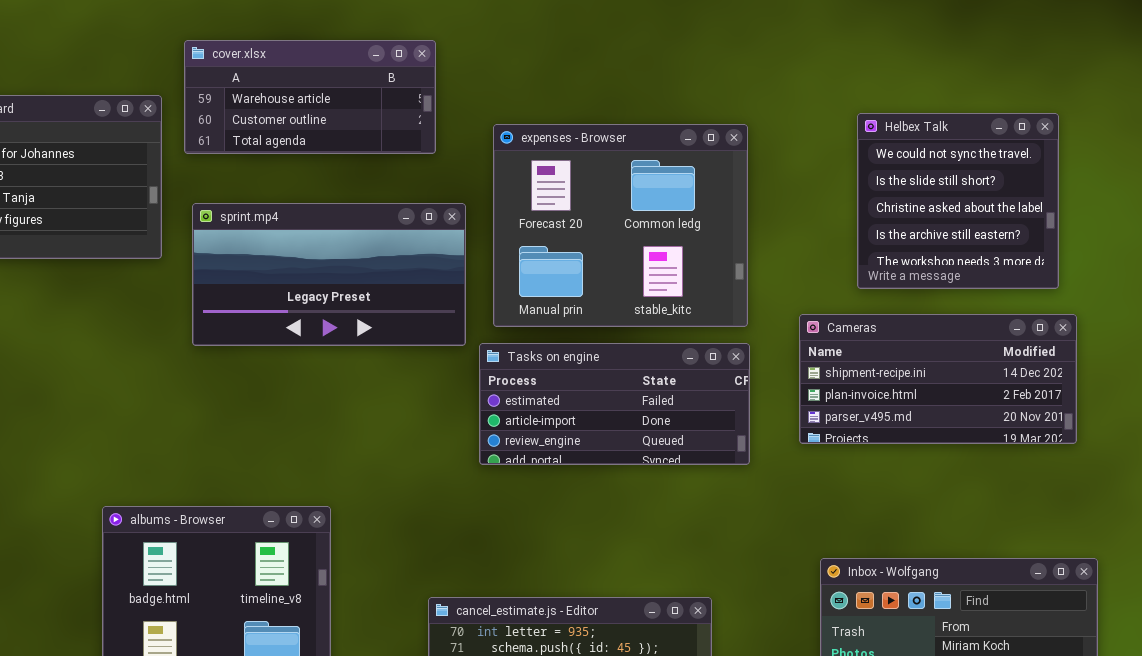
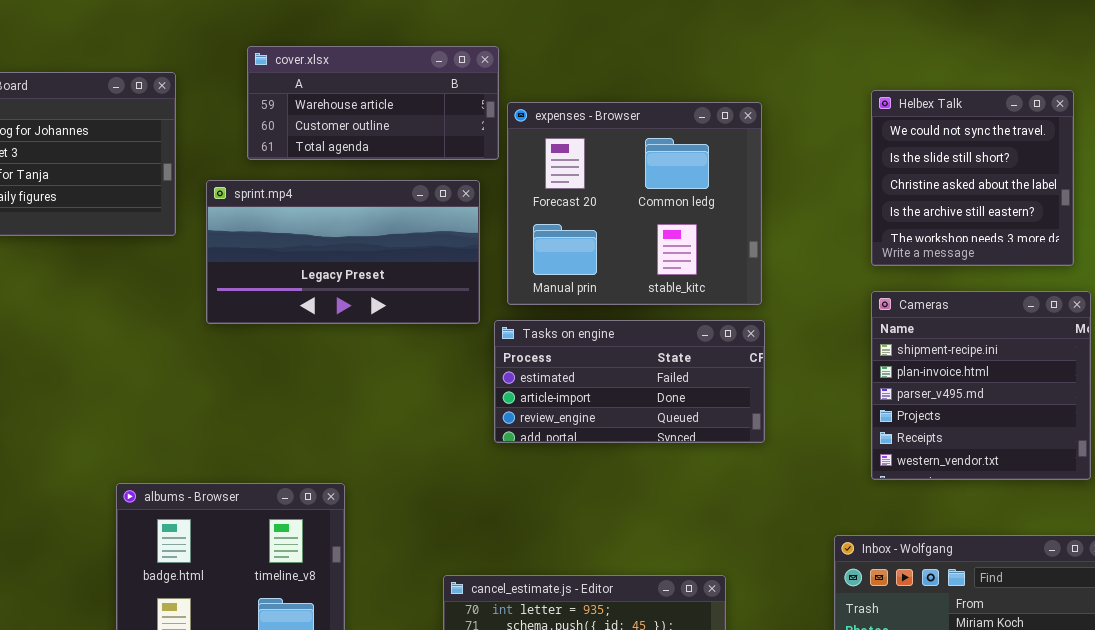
cover.xlsx: [184,40,436,154] -> [247,46,499,160], moved
Cameras: [799,314,1077,444] -> [871,291,1091,480], resized

